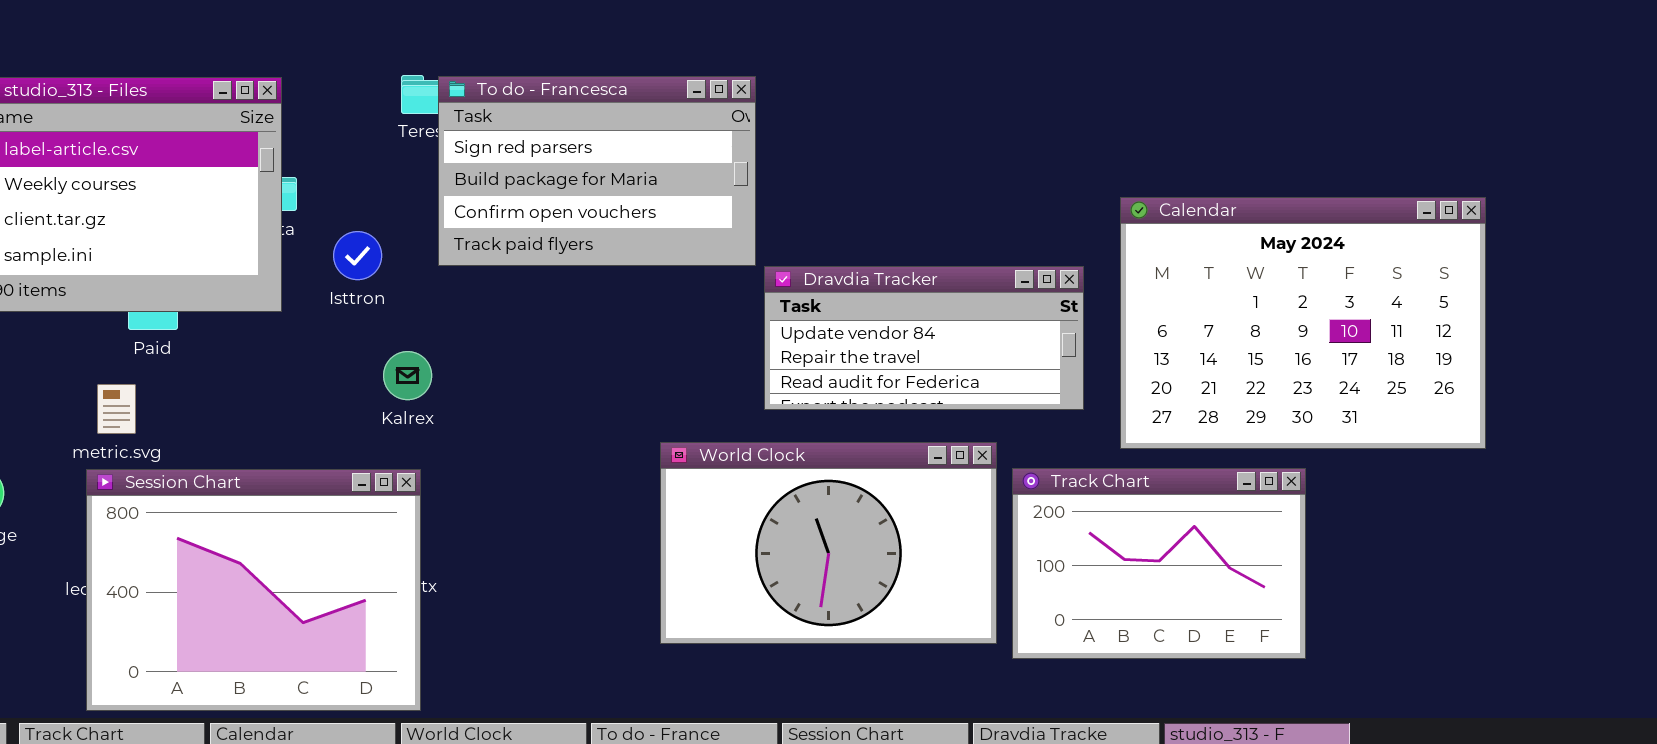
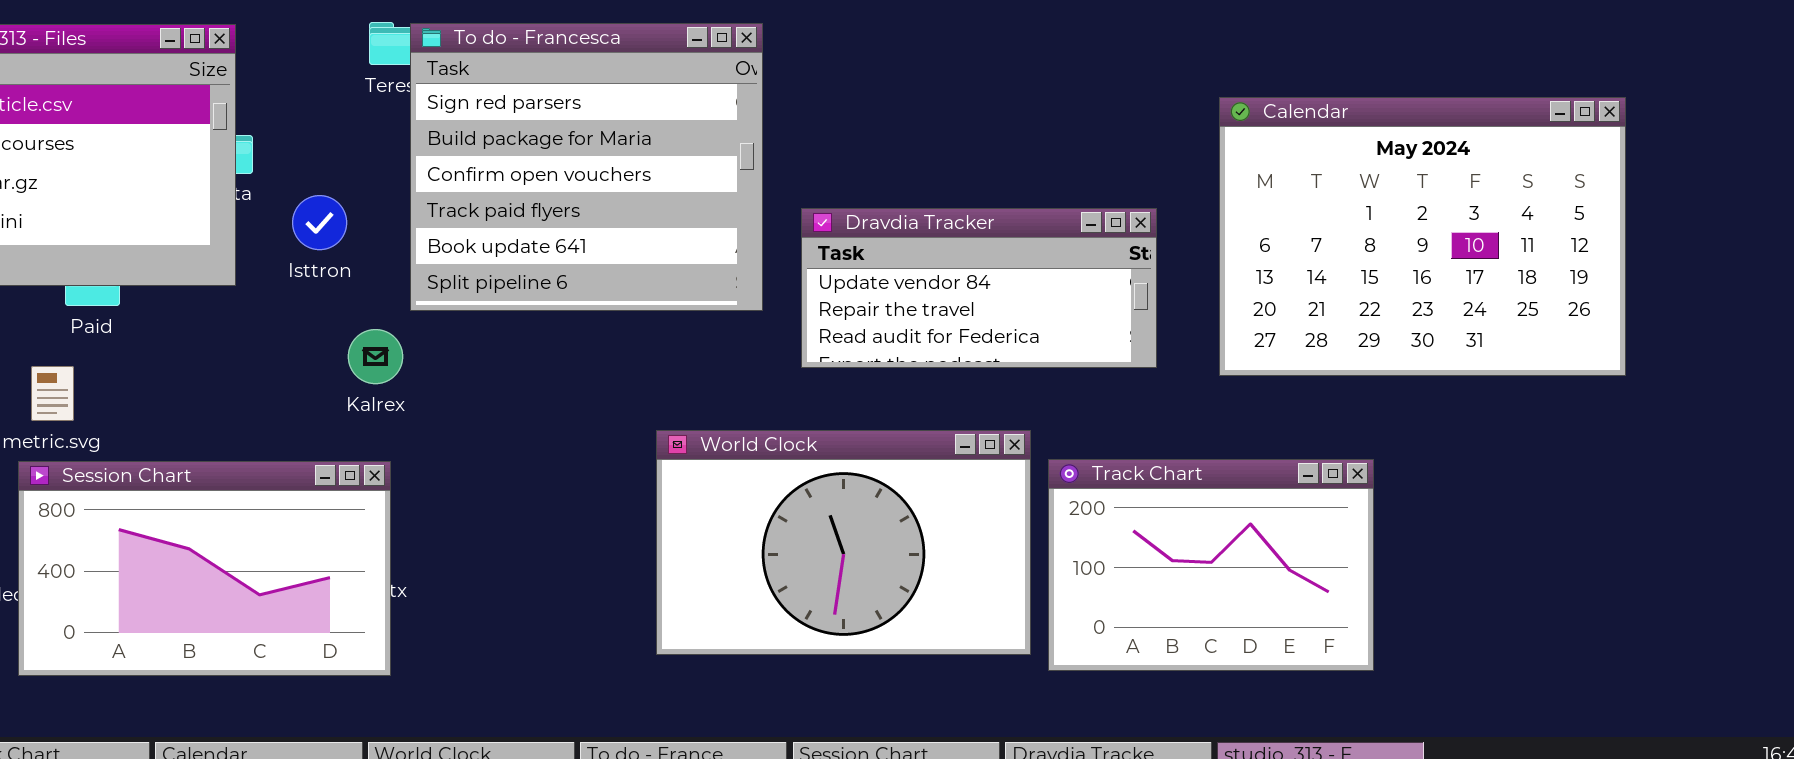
To do - Francesca: [438,76,756,266] -> [410,23,763,311], resized
Calendar: [1120,197,1486,449] -> [1219,97,1626,376], moved
Dravdia Tracker: [764,266,1084,410] -> [801,208,1157,368], moved
Session Chart: [86,469,421,711] -> [18,461,391,676], resized

